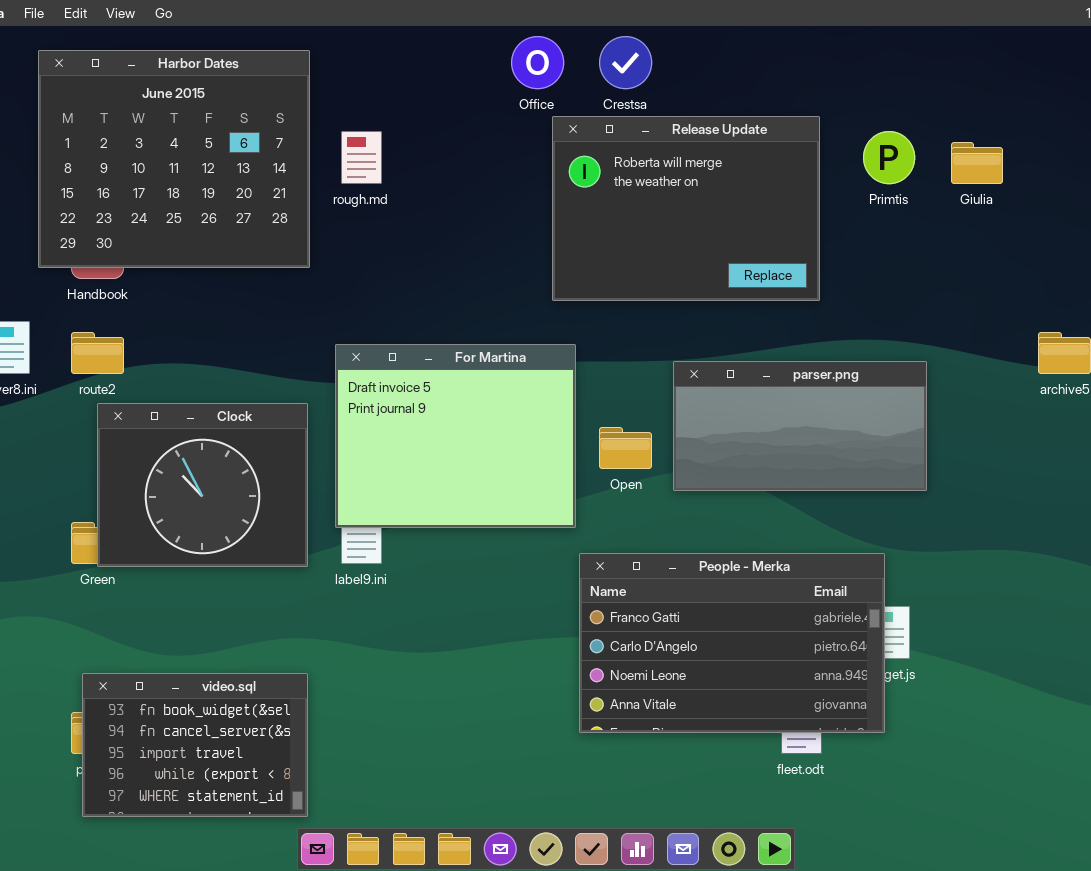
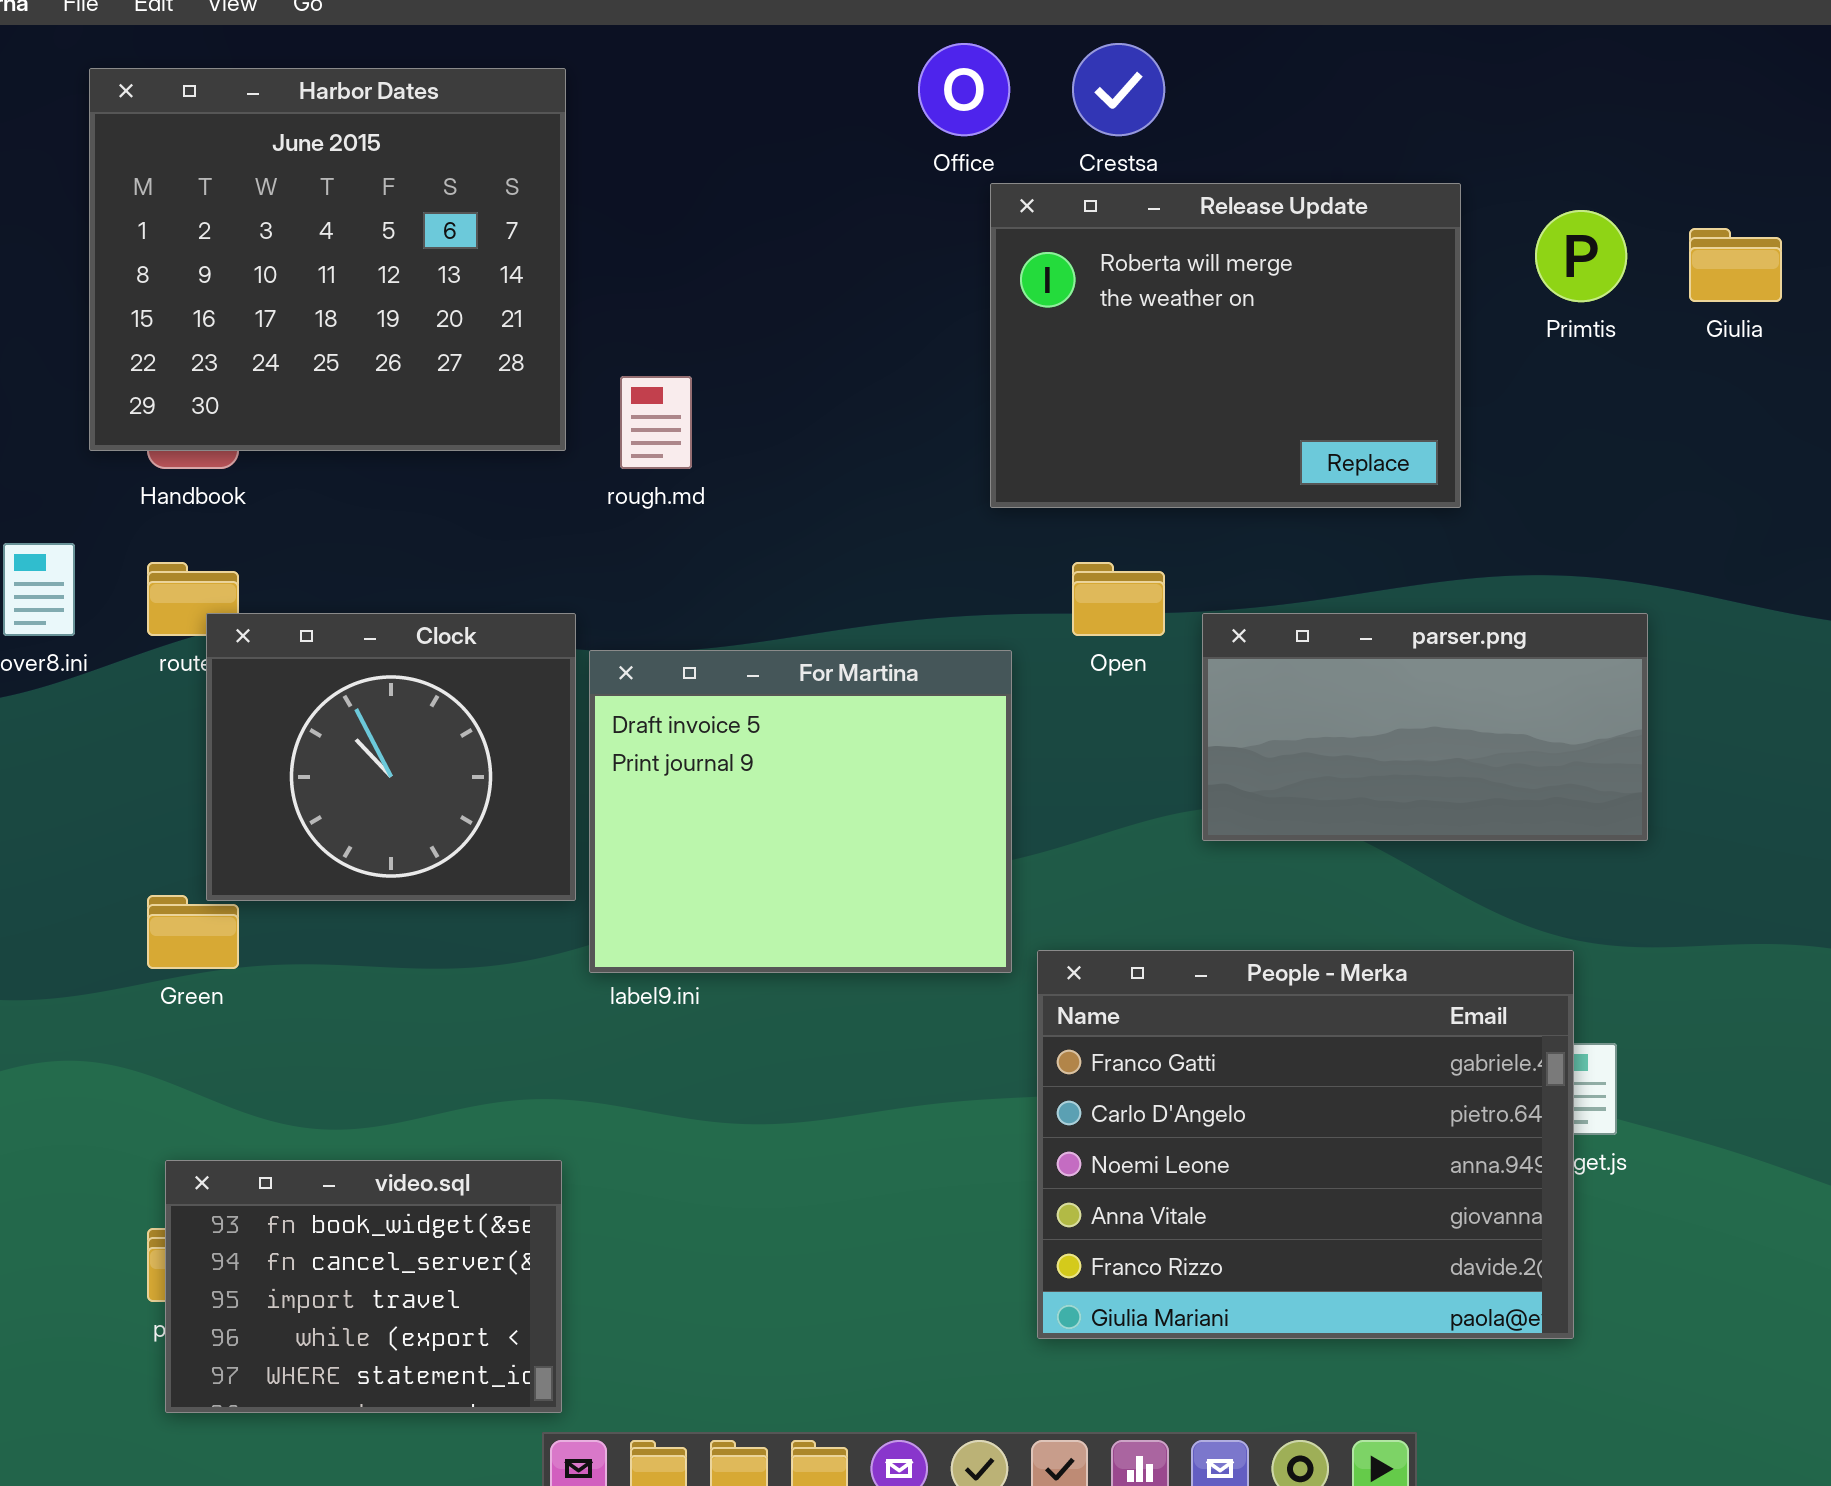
rough.md: [341,131,382,184] -> [620,376,692,469], moved
For Martina: [335,344,576,528] -> [589,650,1012,973], moved
Clock: [97,403,308,567] -> [206,613,576,901], moved
Open: [599,427,652,469] -> [1072,562,1165,636], moved
People - Merka: [579,553,885,733] -> [1037,950,1574,1339], resized

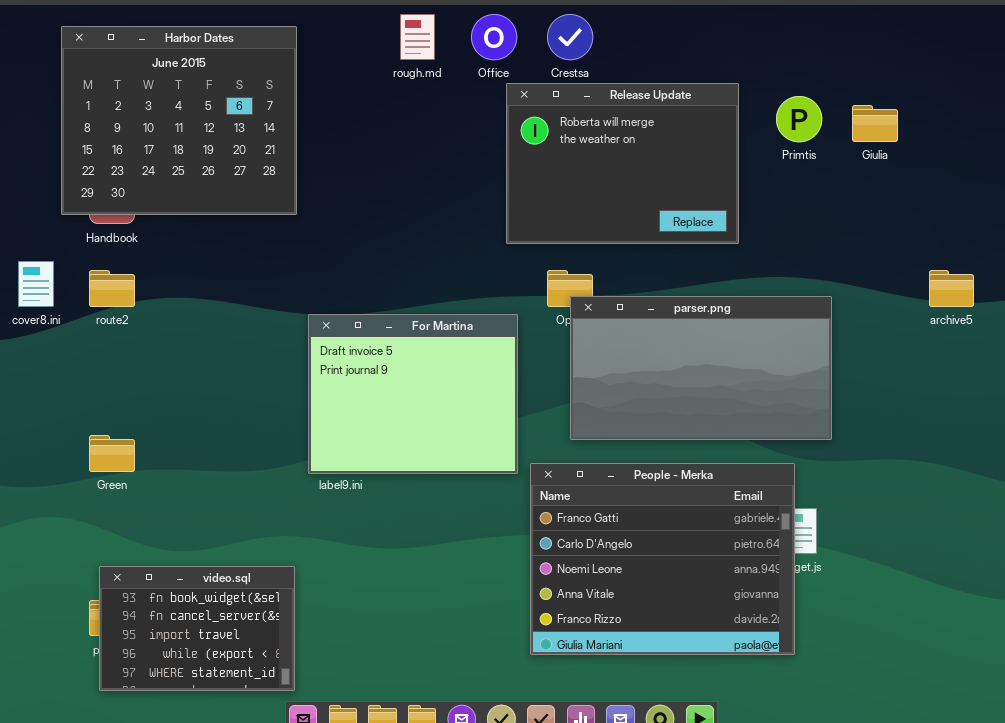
rough.md: [620,376,692,469] -> [400,14,435,60], moved
Clock: [206,613,576,901] -> none, closed
parser.png: [1202,613,1648,841] -> [570,296,832,440], resized

